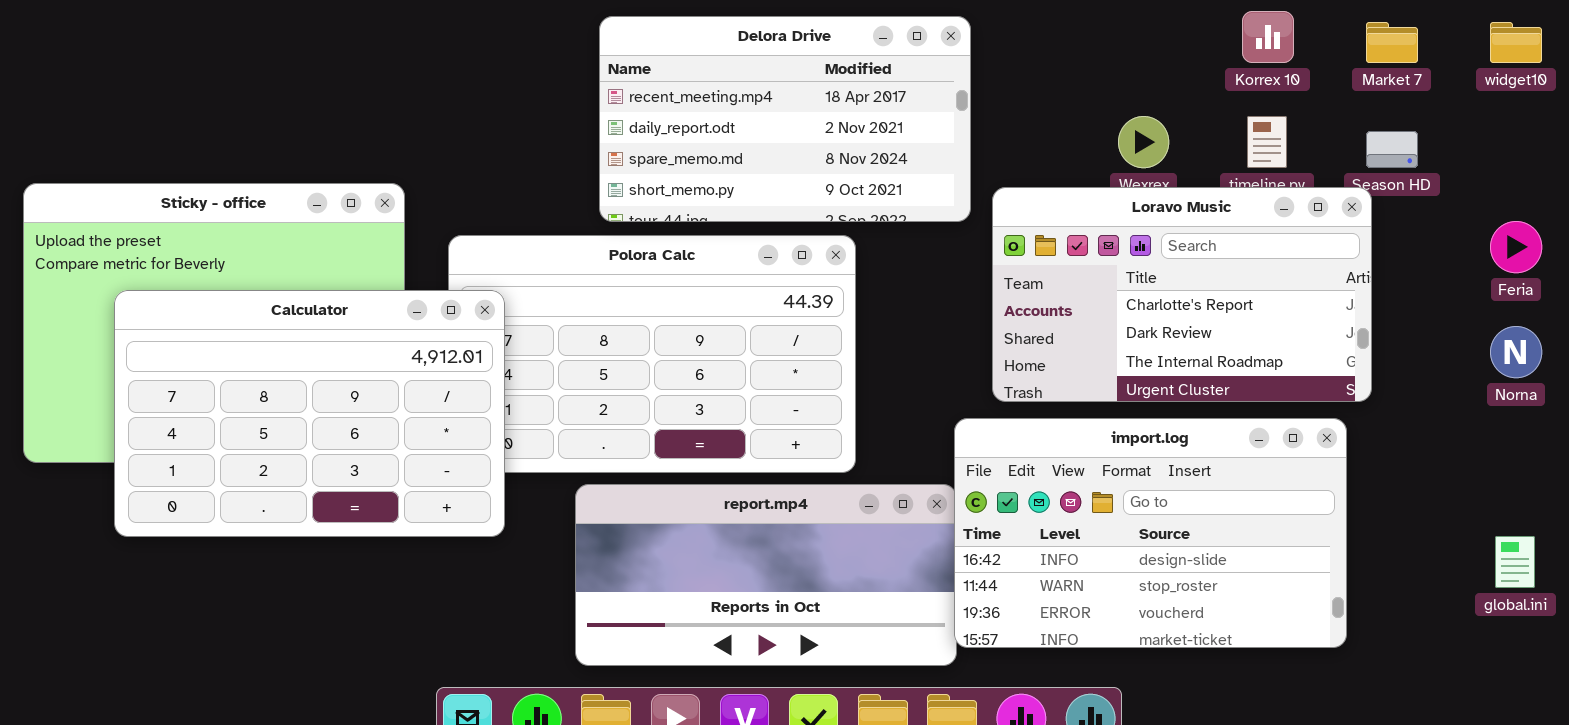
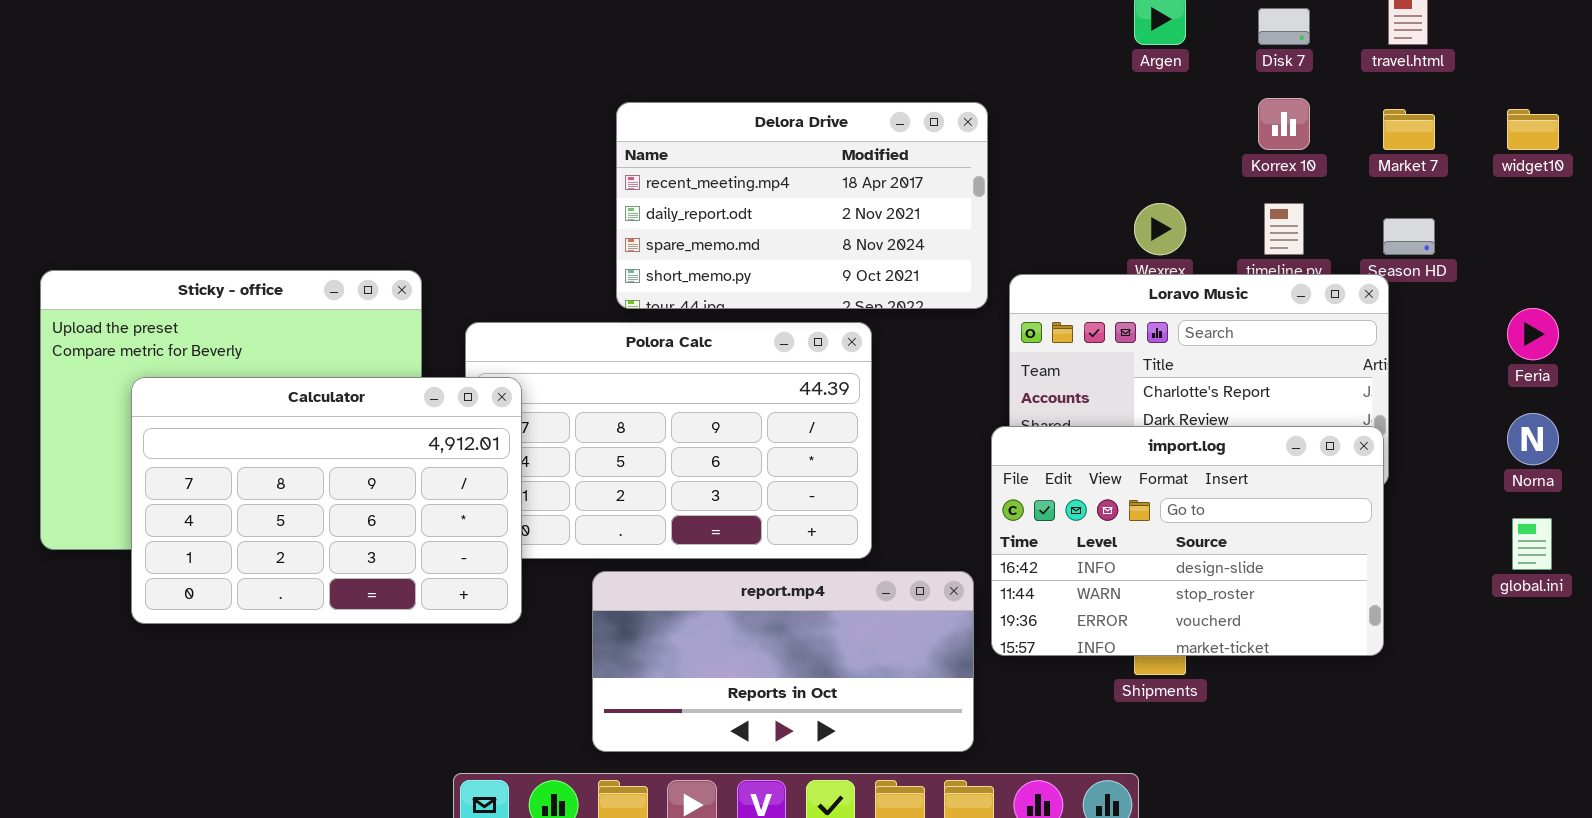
import.log: [954,418,1347,648] -> [991,426,1384,656], moved
global.ini: [1495,536,1535,588] -> [1512,518,1552,570], moved

